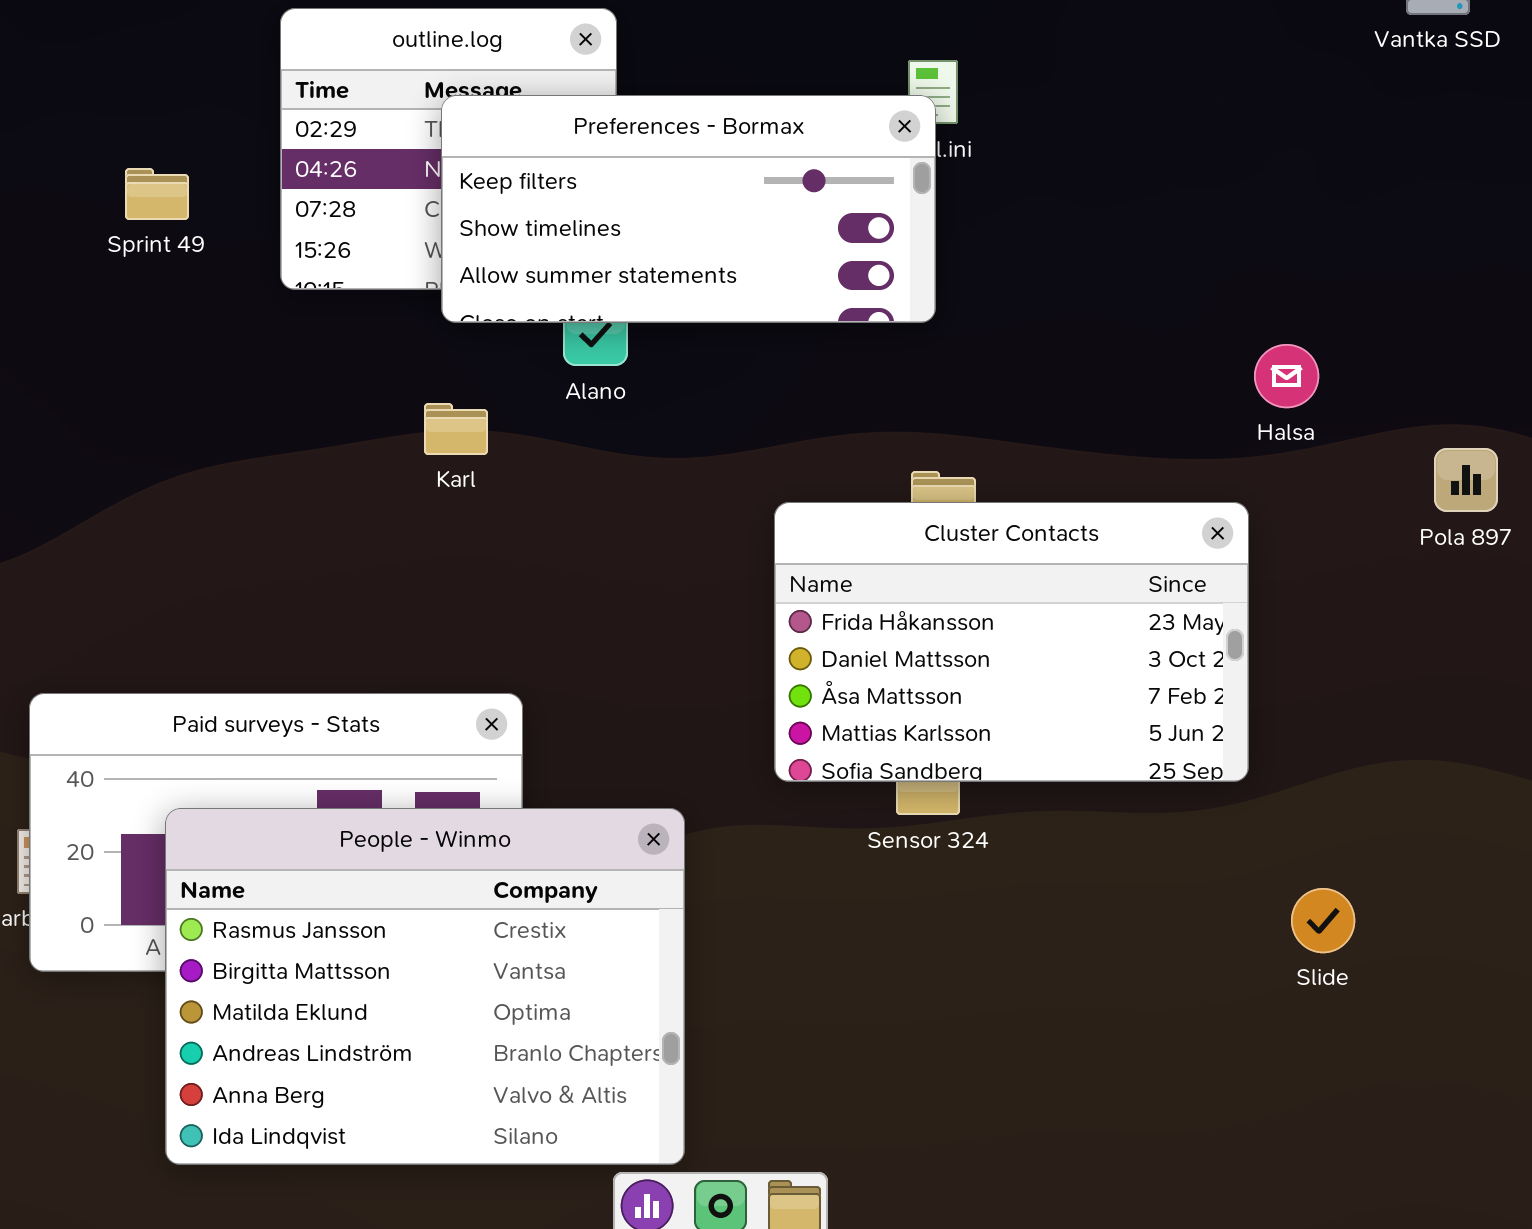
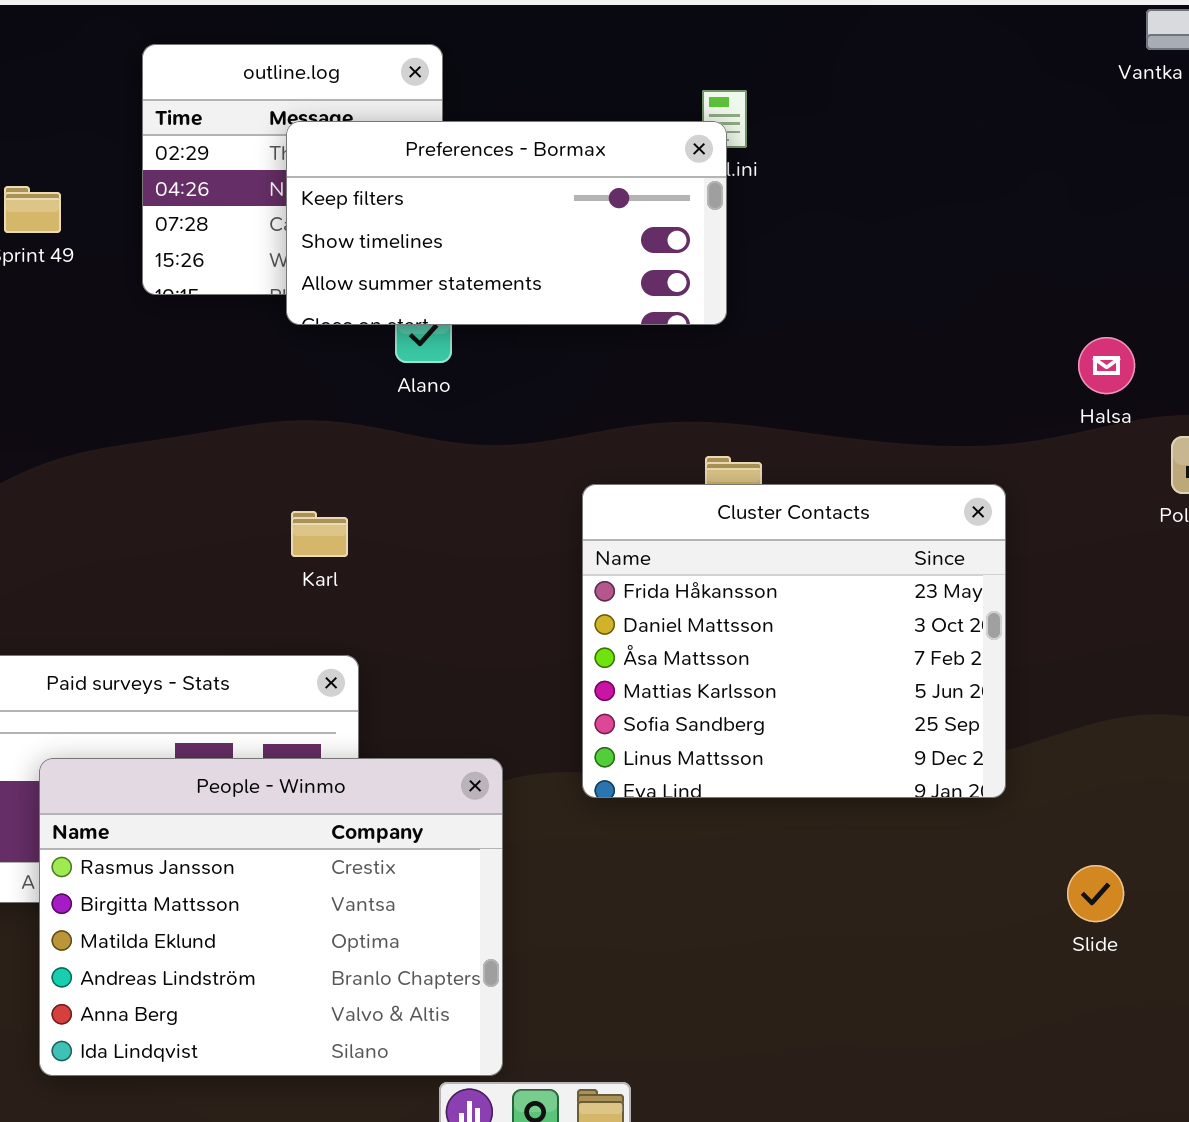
Halsa: [1254,344,1319,408] -> [1078,337,1135,394], moved
Karl: [424,403,488,455] -> [291,511,348,557], moved
Cluster Contacts: [774,502,1249,782] -> [582,484,1006,798], resized
Slide: [1291,888,1355,953] -> [1067,865,1124,922], moved

